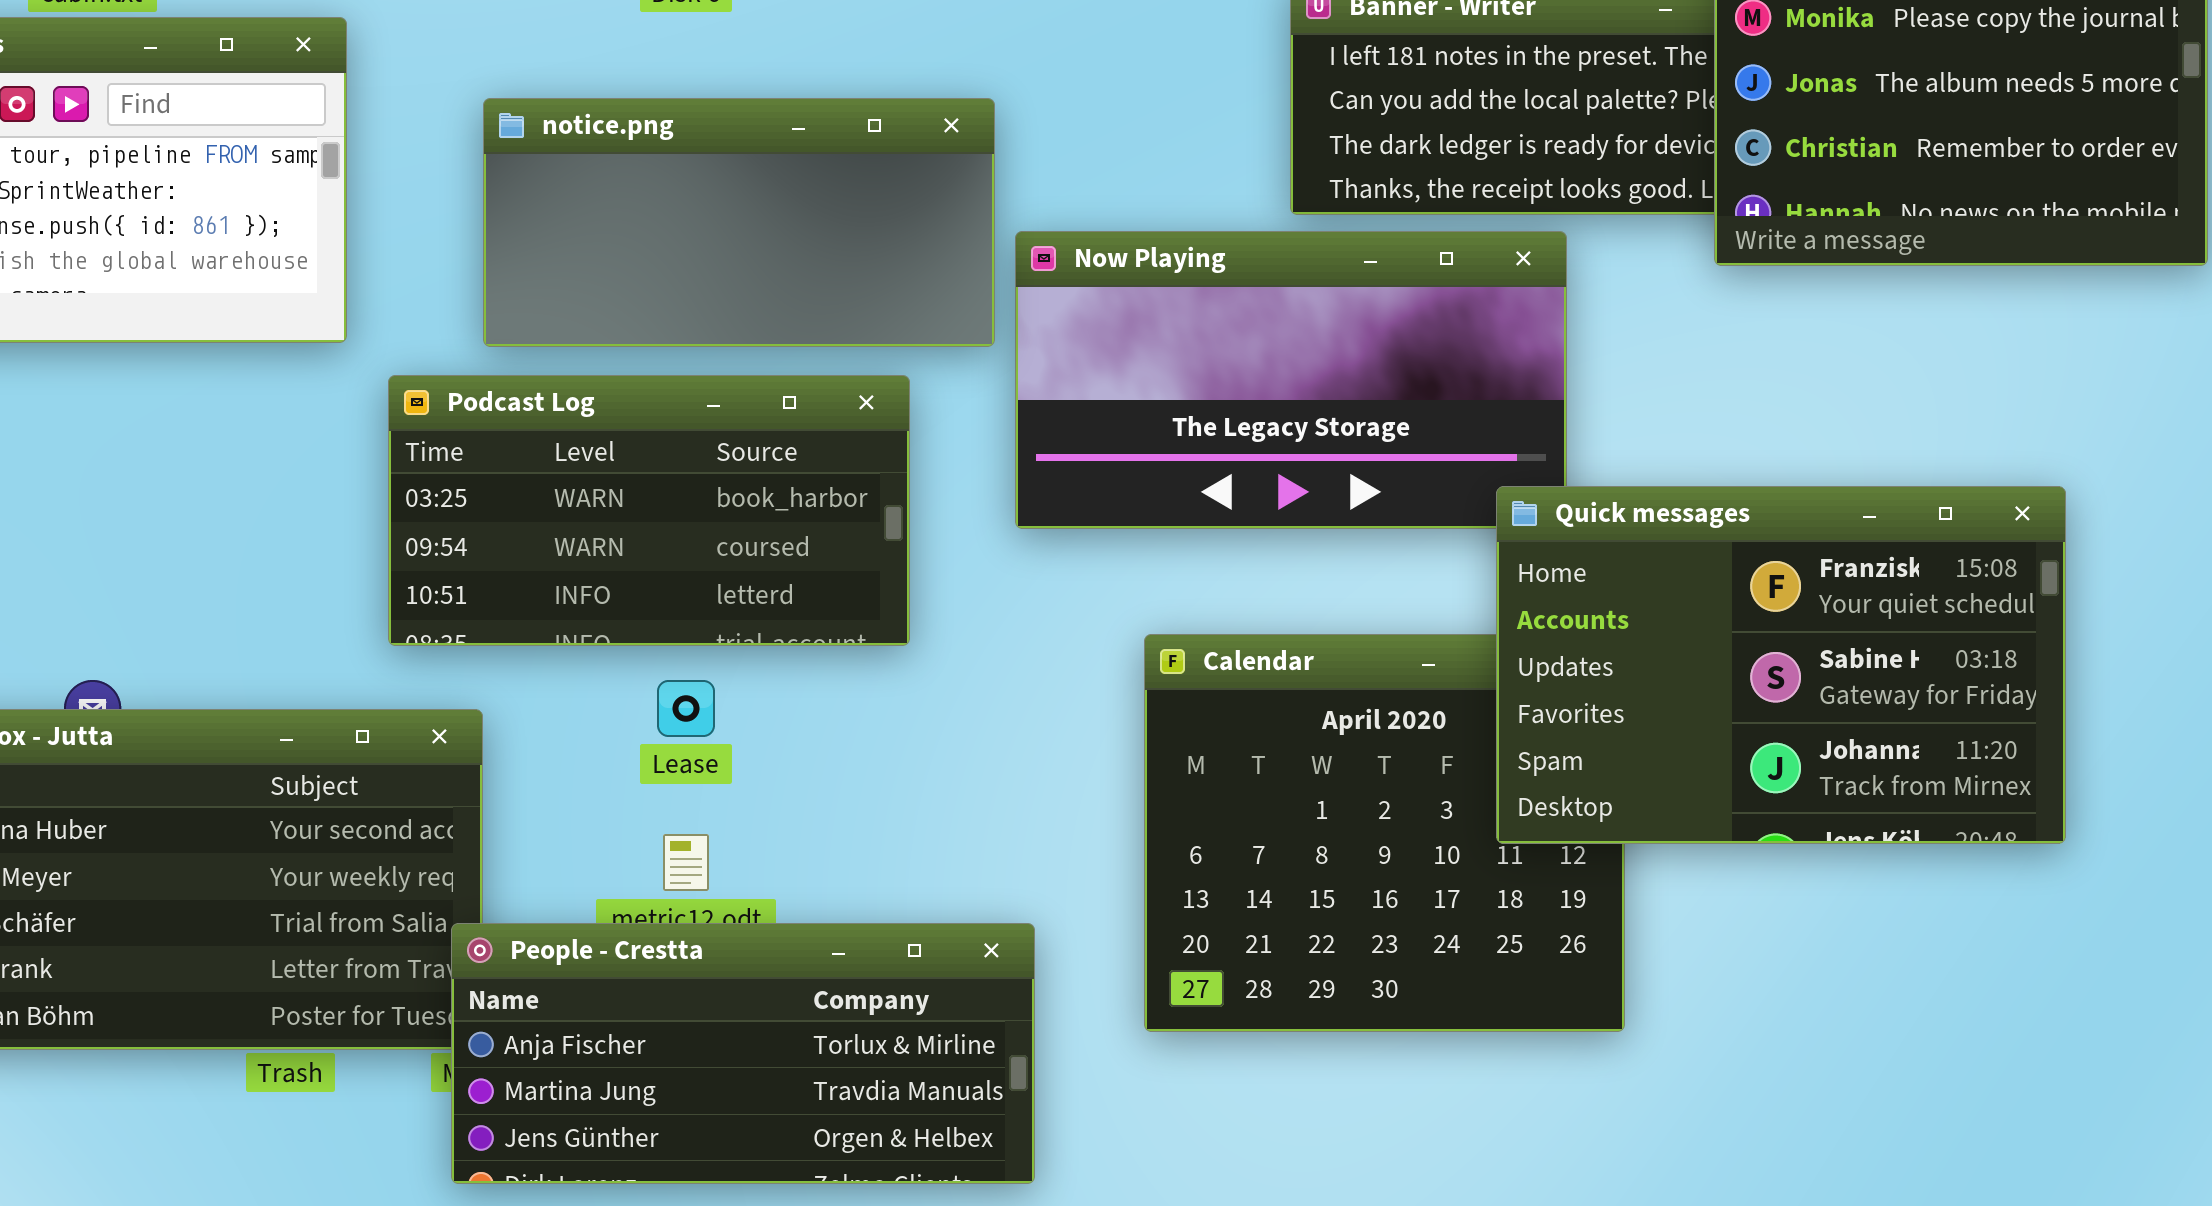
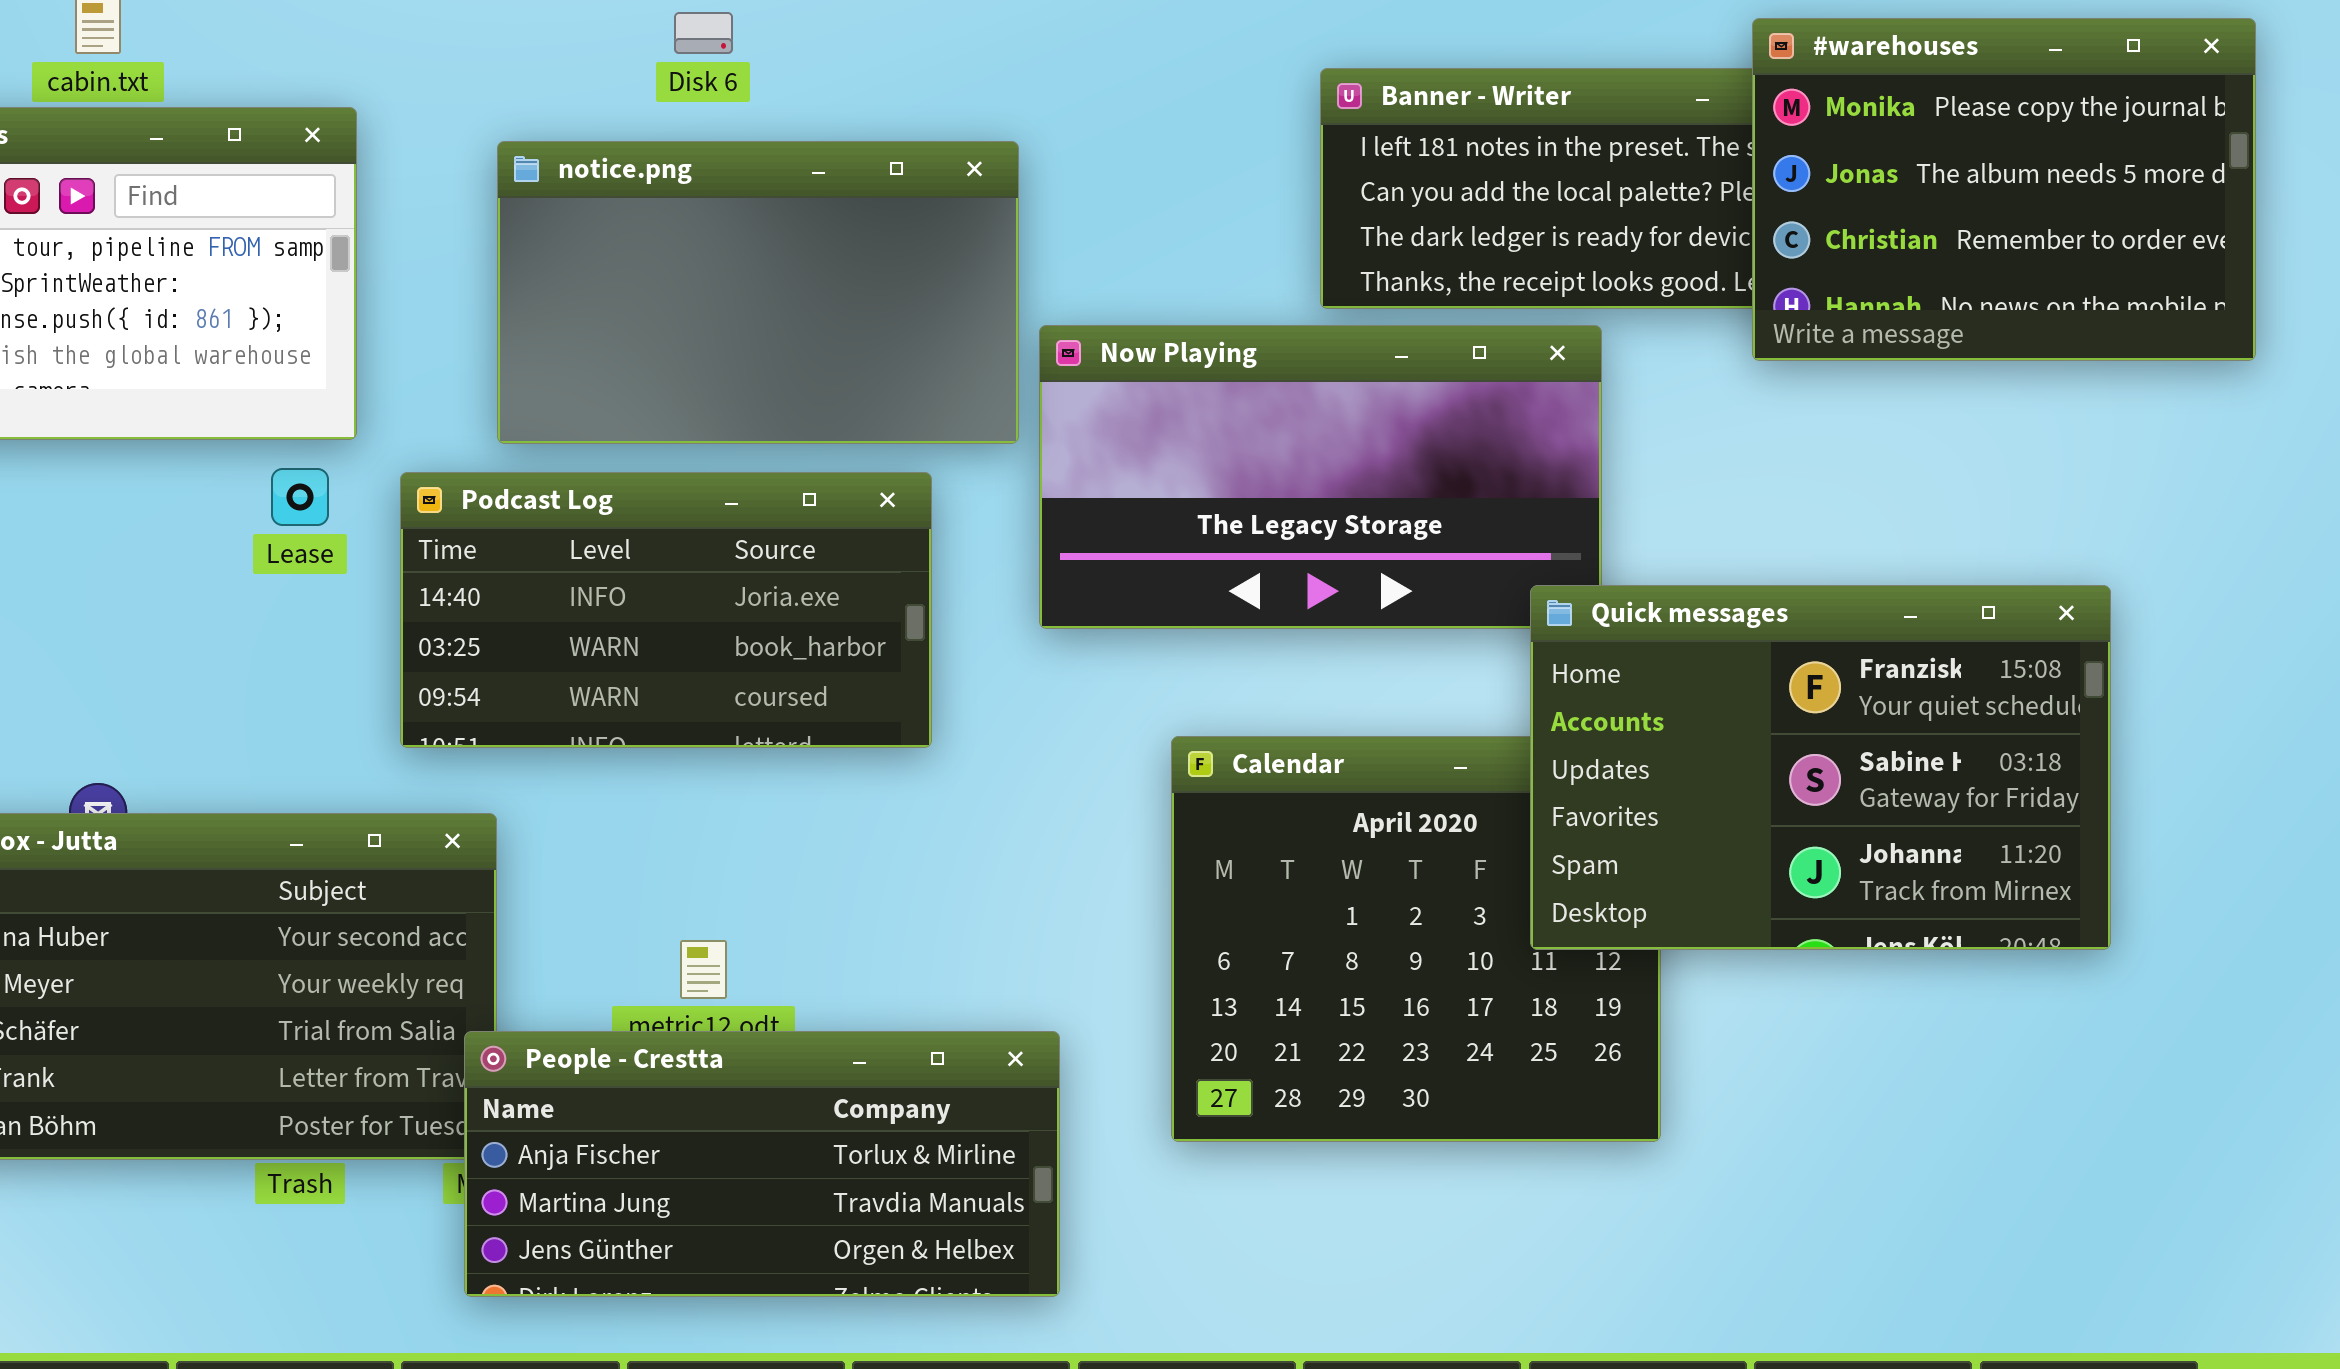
notice.png: [483,98,995,347] -> [497,141,1019,444], resized
Podcast Log: [388,375,910,646] -> [400,472,932,748], scrolled up 1 row
Lease: [657,680,715,737] -> [271,468,329,526], moved

